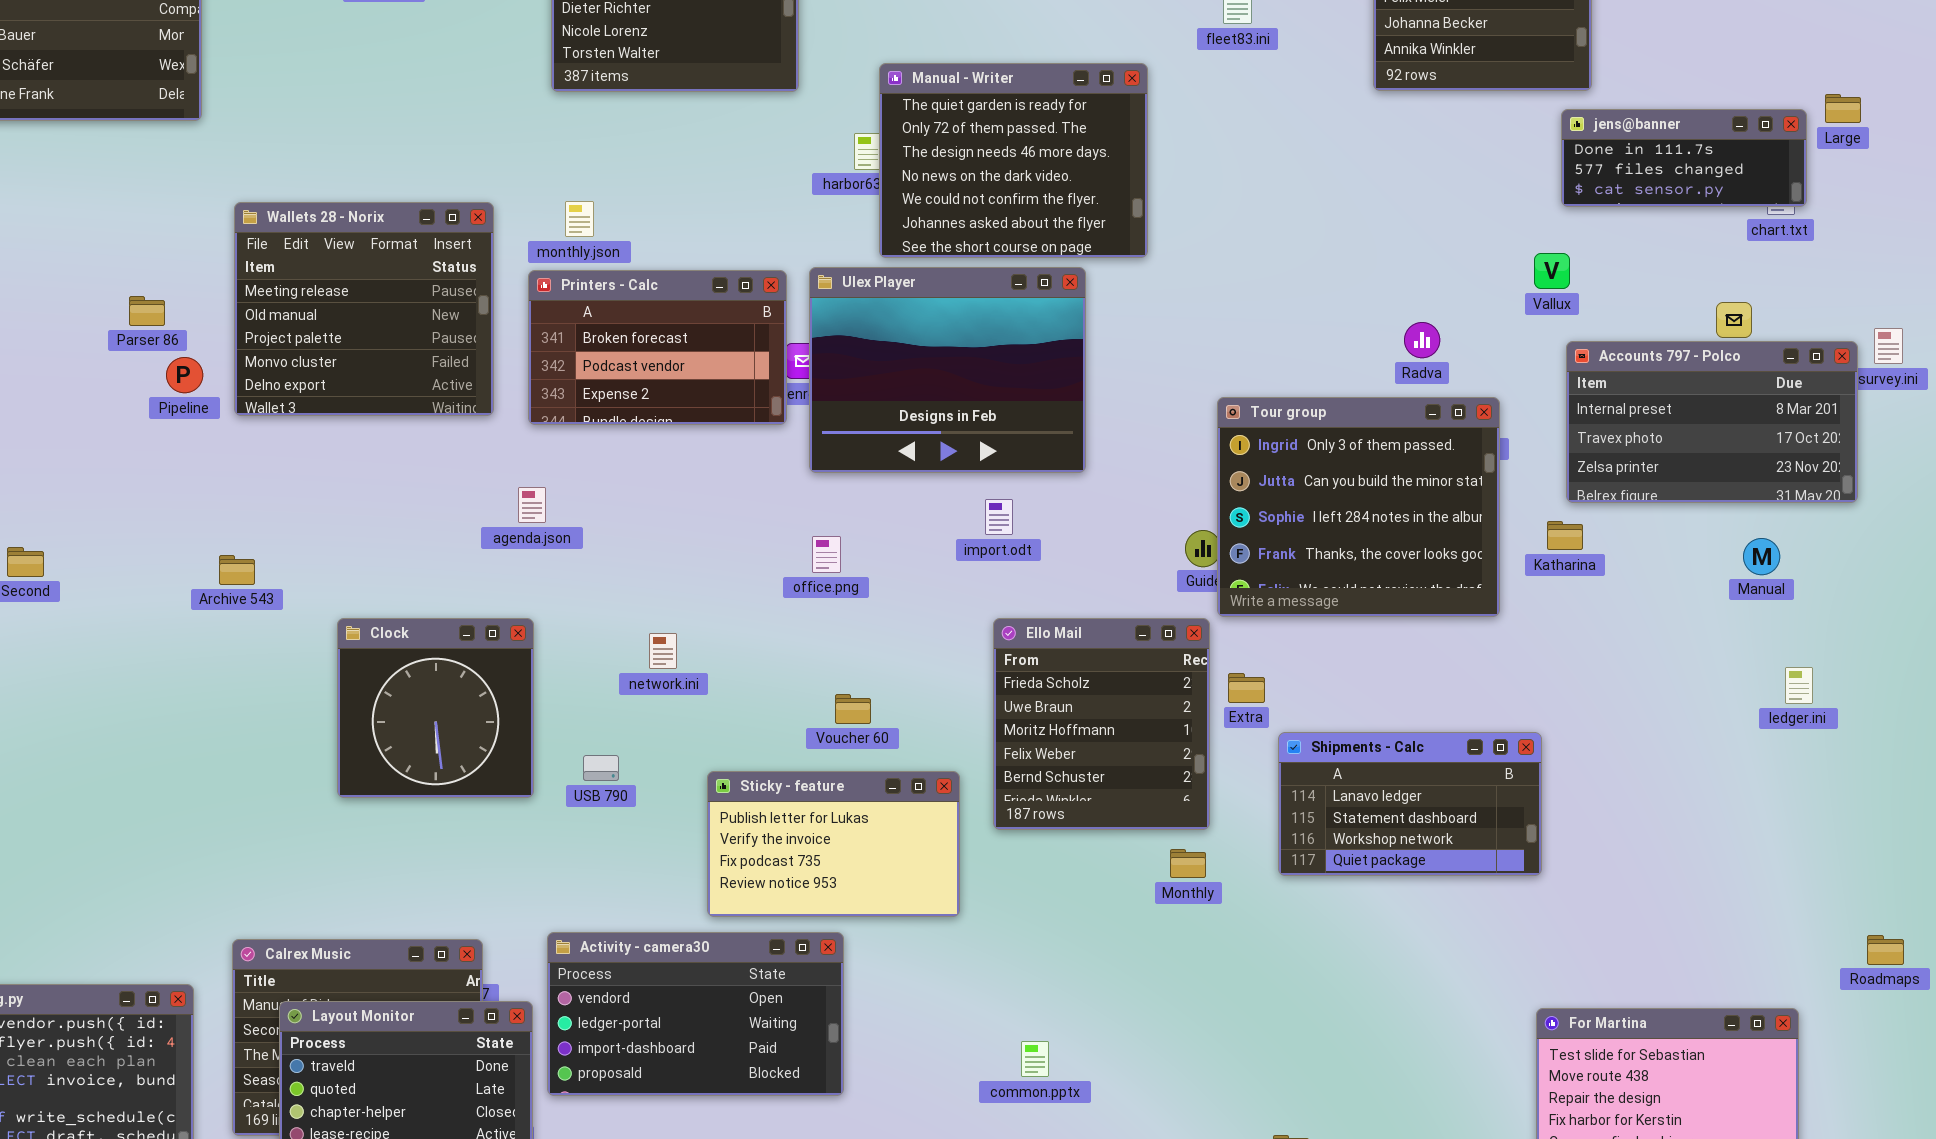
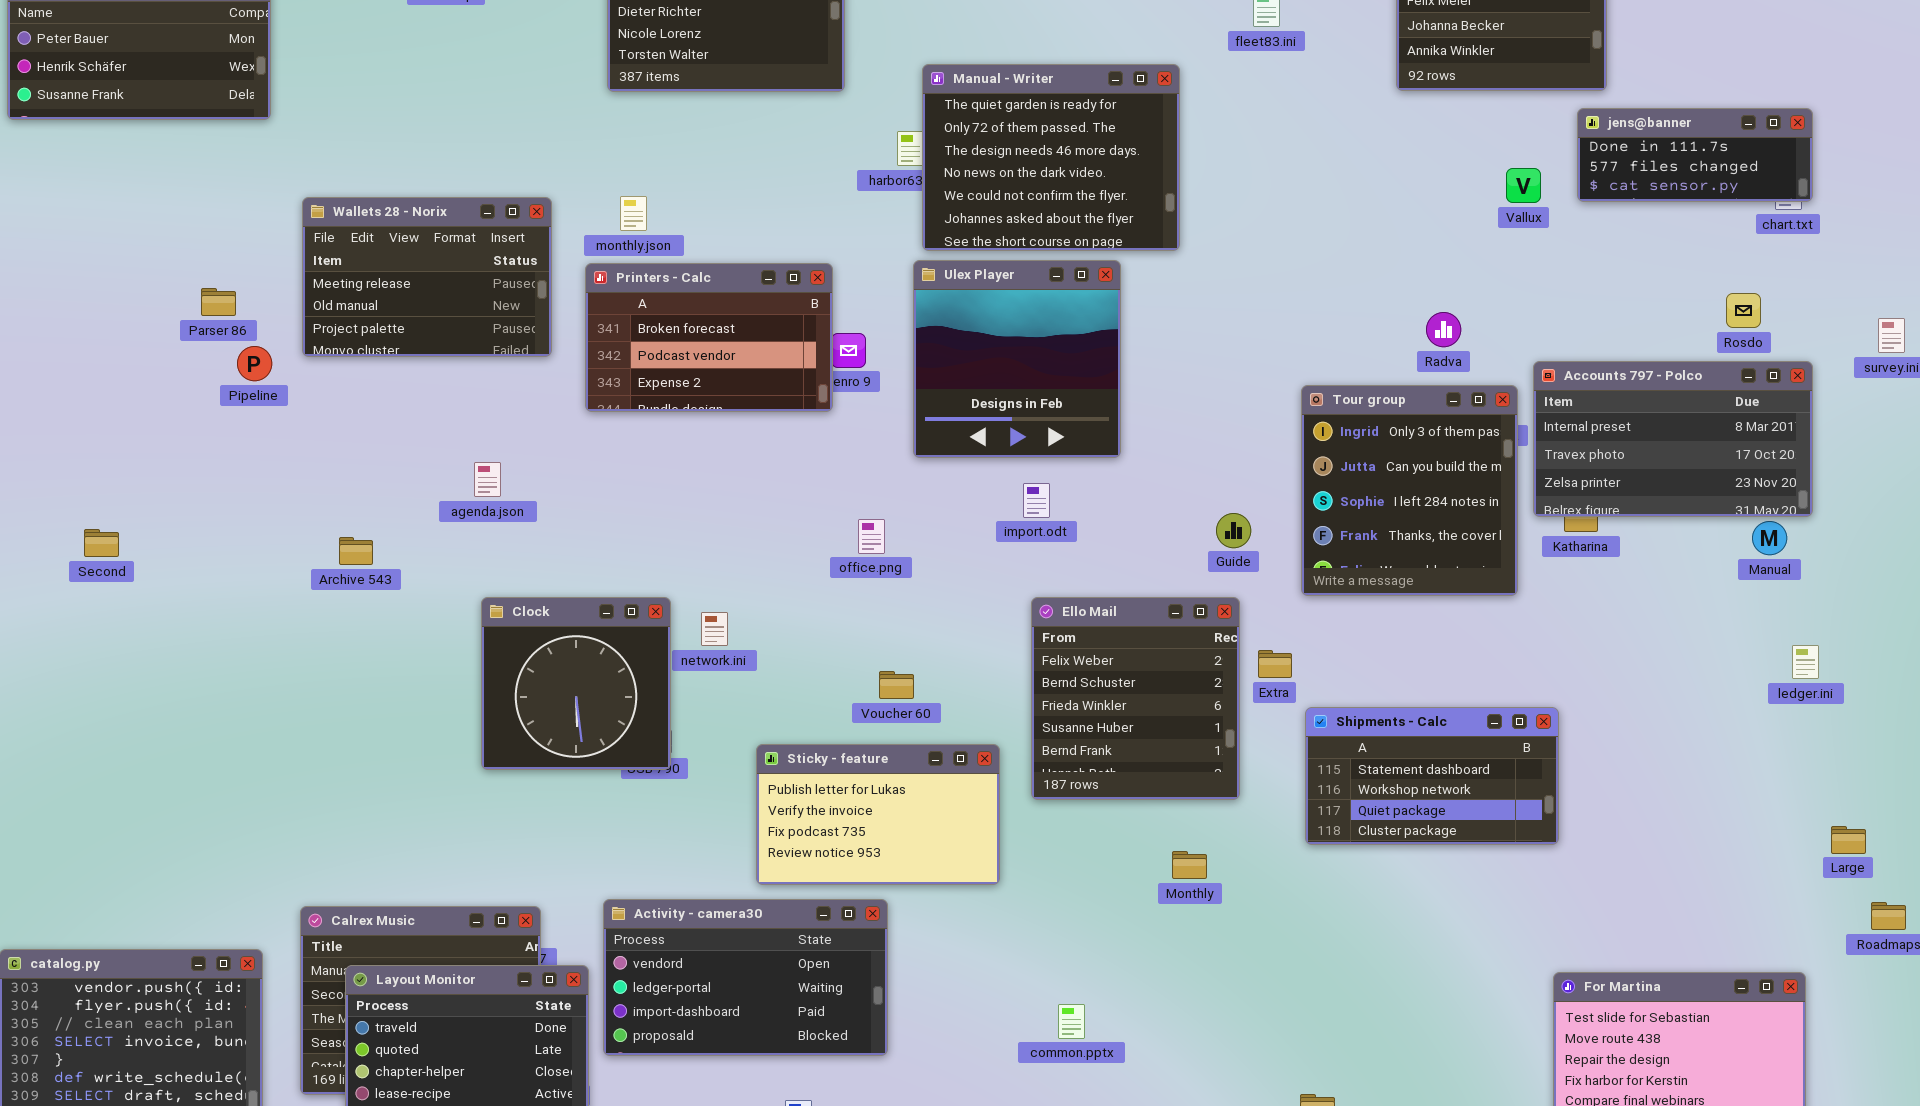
Large: [1825,94,1861,123] -> [1831,826,1866,854], moved
Wallets 28 - Norix: [234,202,494,416] -> [302,197,552,357], resized
Vallux: [1534,253,1570,289] -> [1506,168,1541,203], moved
Ulex Player: [809,267,1086,473] -> [913,260,1121,458], resized
Accounts 797 - Polco: [1566,341,1858,503] -> [1533,361,1813,517], moved
Tour group: [1217,397,1500,617] -> [1301,385,1518,596], resized
agenda.json: [518,487,546,523] -> [474,462,501,497], moved
Archive 543: [219,555,255,585] -> [339,537,373,565], moved
Clock: [337,618,534,798] -> [481,597,671,770], moved
Ello Mail: [993,618,1210,830] -> [1031,597,1240,800], scrolled down 3 rows
Shipments - Calc: [1278,732,1542,876] -> [1305,707,1559,845], scrolled down 1 row
Monthly: [1170,849,1206,878] -> [1172,851,1207,879], moved

